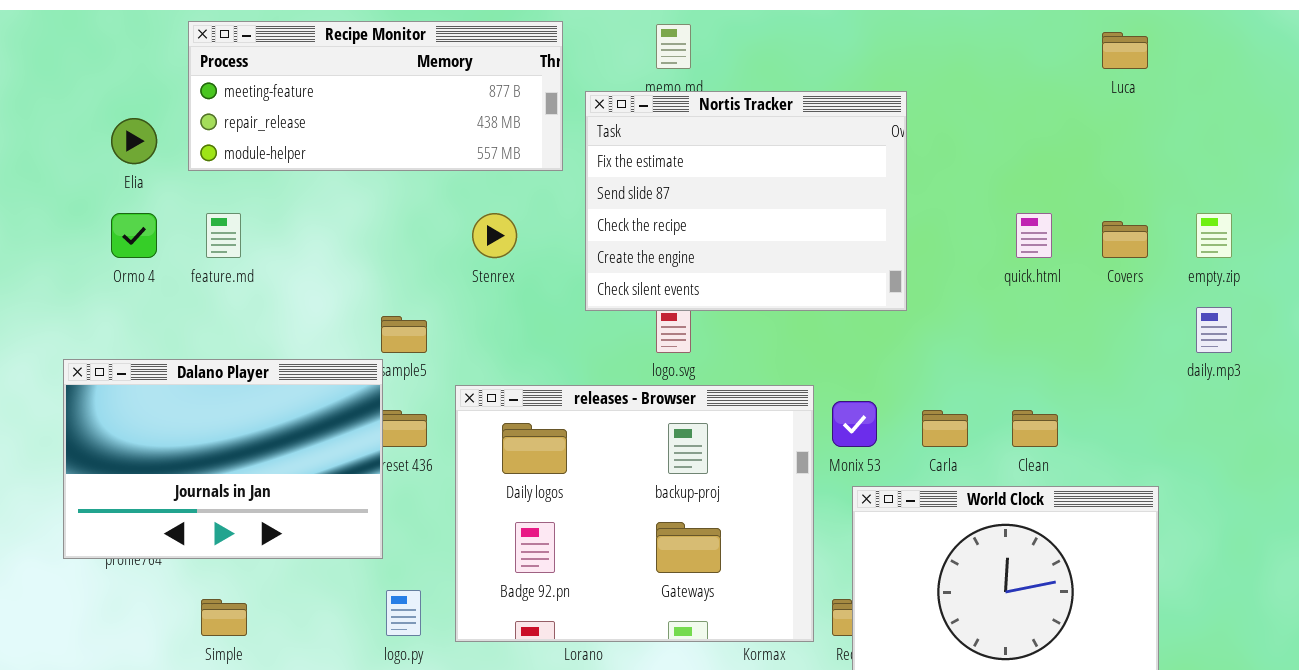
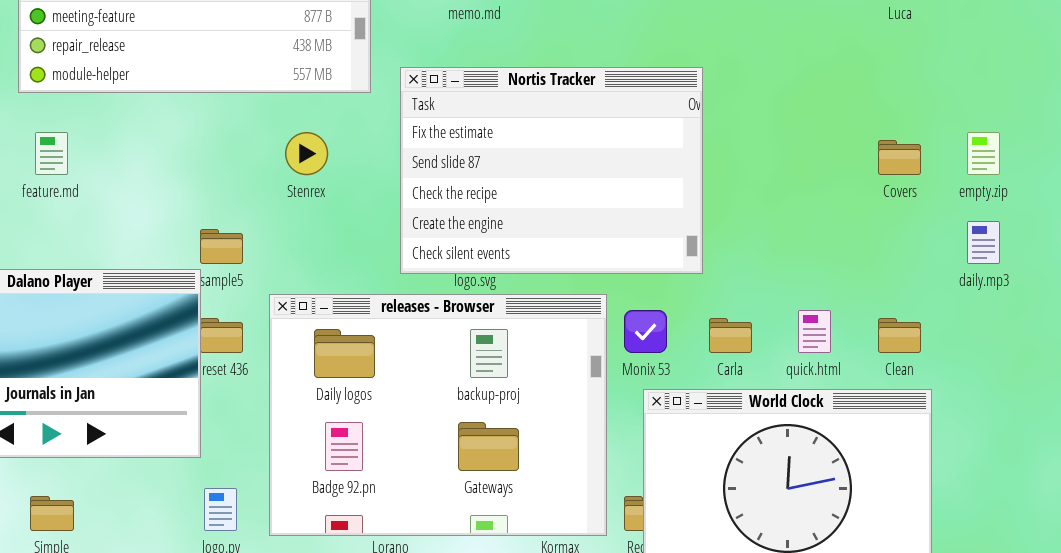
Nortis Tracker: [585,91,907,311] -> [400,67,703,274], moved
quick.html: [1016,213,1052,258] -> [798,310,831,353], moved
Clean: [1012,410,1058,447] -> [878,318,921,353], moved

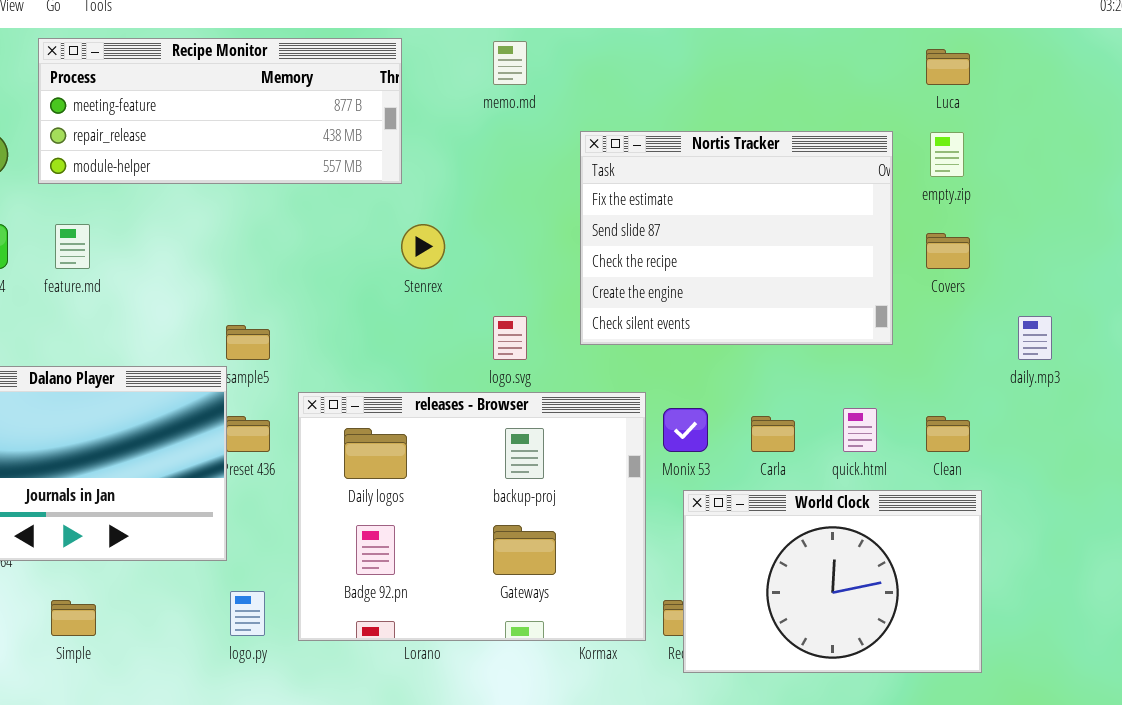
Nortis Tracker: [400,67,703,274] -> [580,131,893,345], moved
Stenrex: [285,132,328,175] -> [401,224,445,269], moved
empty.zip: [967,132,1000,175] -> [930,132,964,177], moved

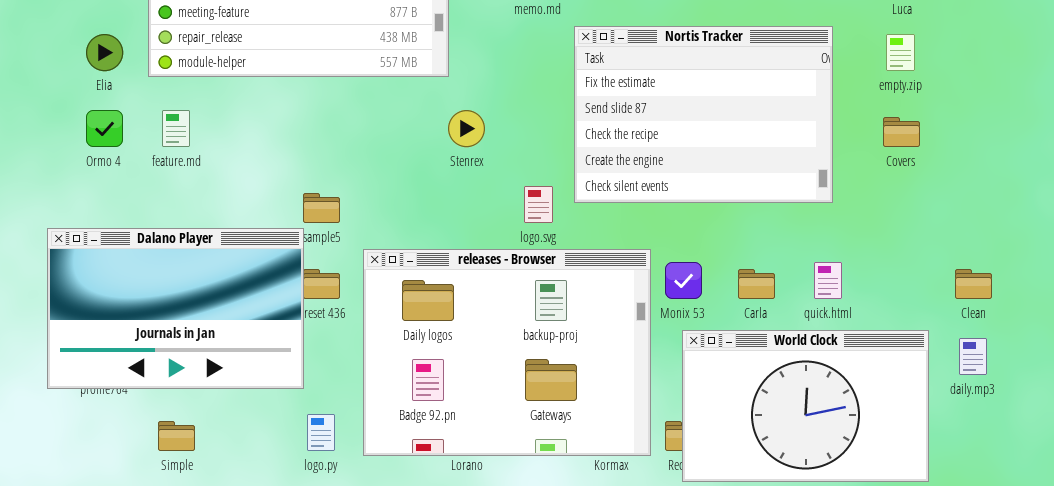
Nortis Tracker: [580,131,893,345] -> [574,26,833,203], moved
daily.mp3: [1018,316,1052,360] -> [959,338,987,375], moved
Clean: [926,416,970,452] -> [955,269,992,299], moved

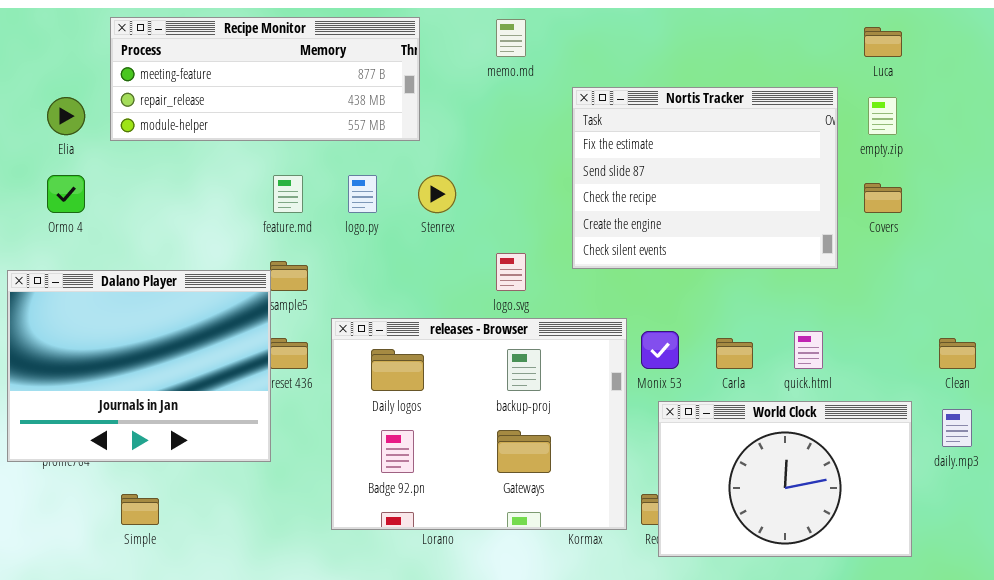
Nortis Tracker: [574,26,833,203] -> [572,87,838,269], moved
feature.md: [162,110,190,147] -> [273,175,303,213], moved
Dalano Player: [47,228,304,389] -> [7,270,271,462], resized
logo.py: [307,414,335,451] -> [348,175,377,213], moved

